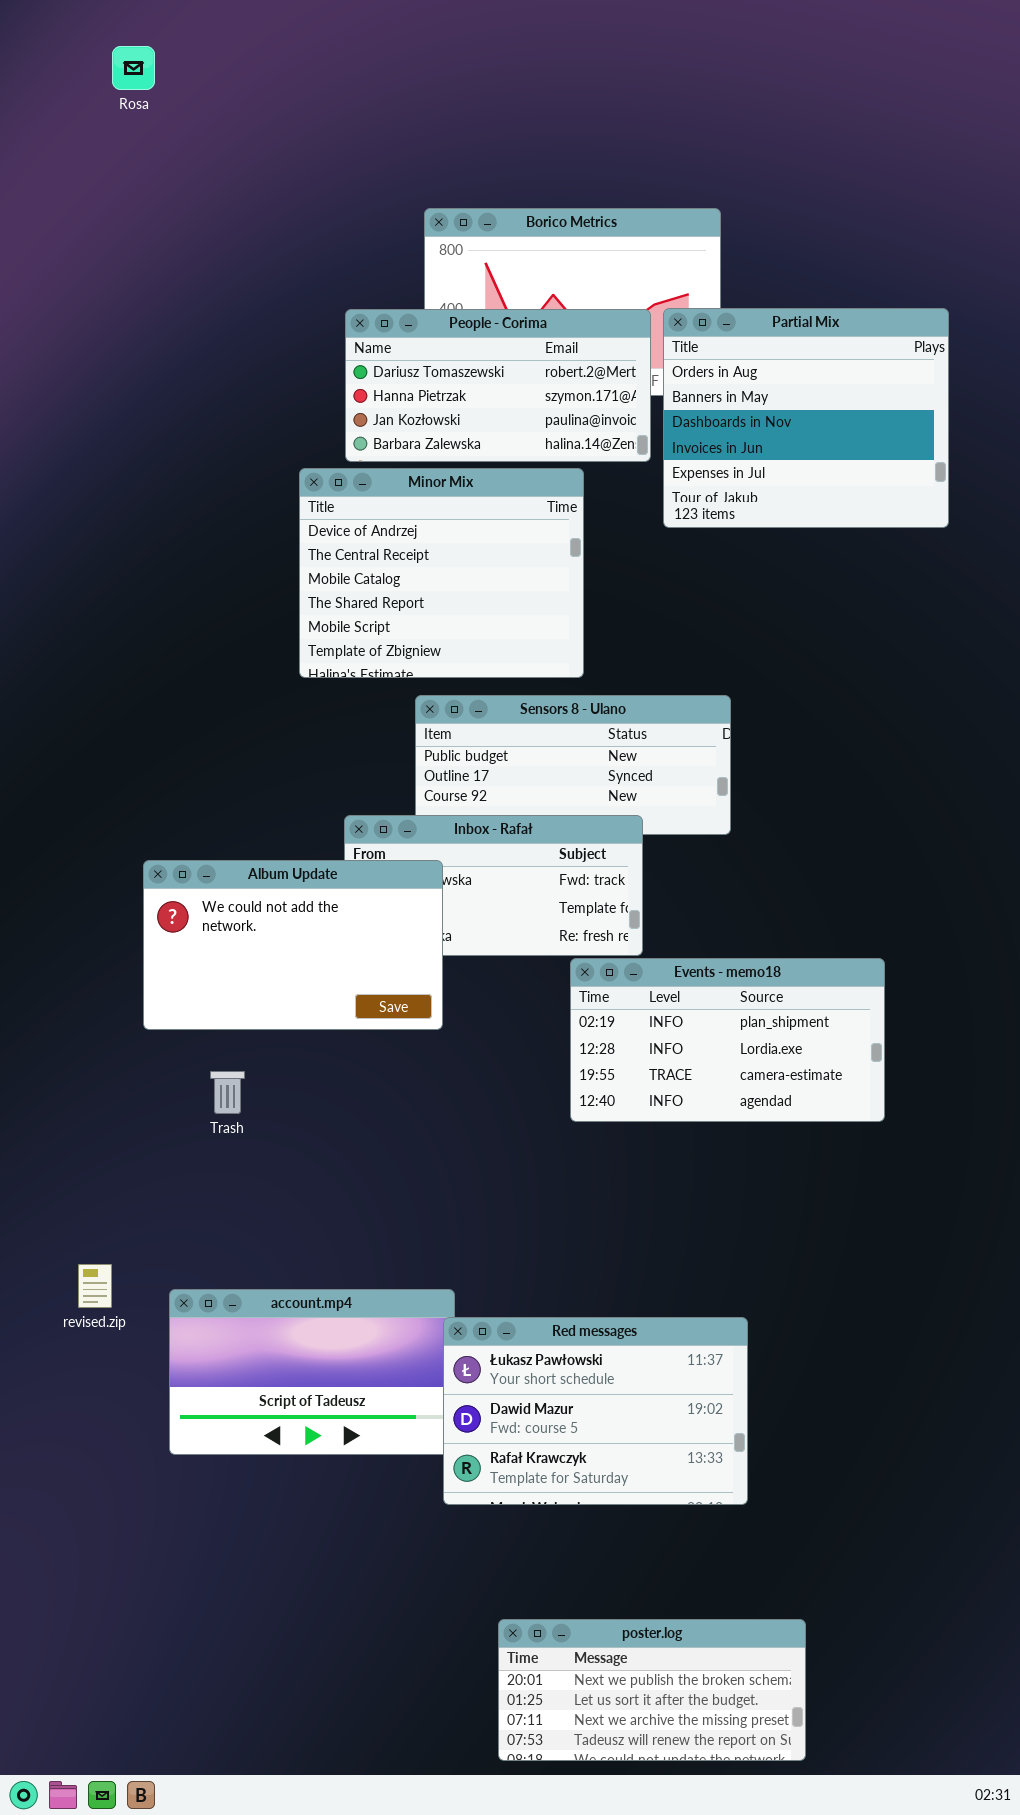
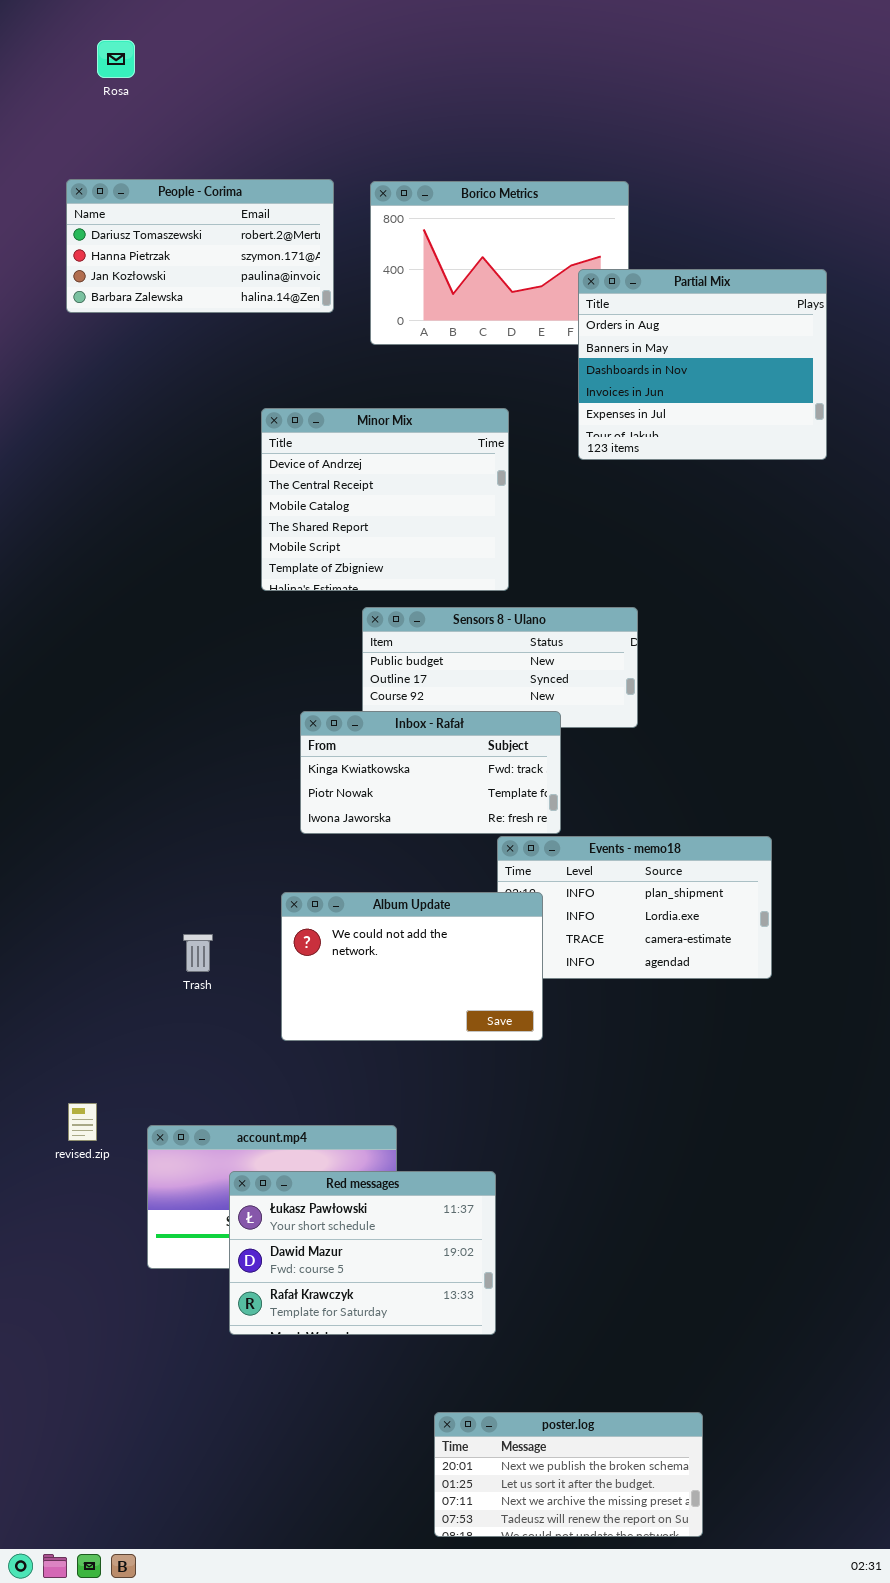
People - Corima: [345,309,651,462] -> [66,179,334,313], moved
Album Update: [143,860,443,1030] -> [281,892,543,1041], moved
Red messages: [443,1317,748,1505] -> [229,1171,496,1335], moved

